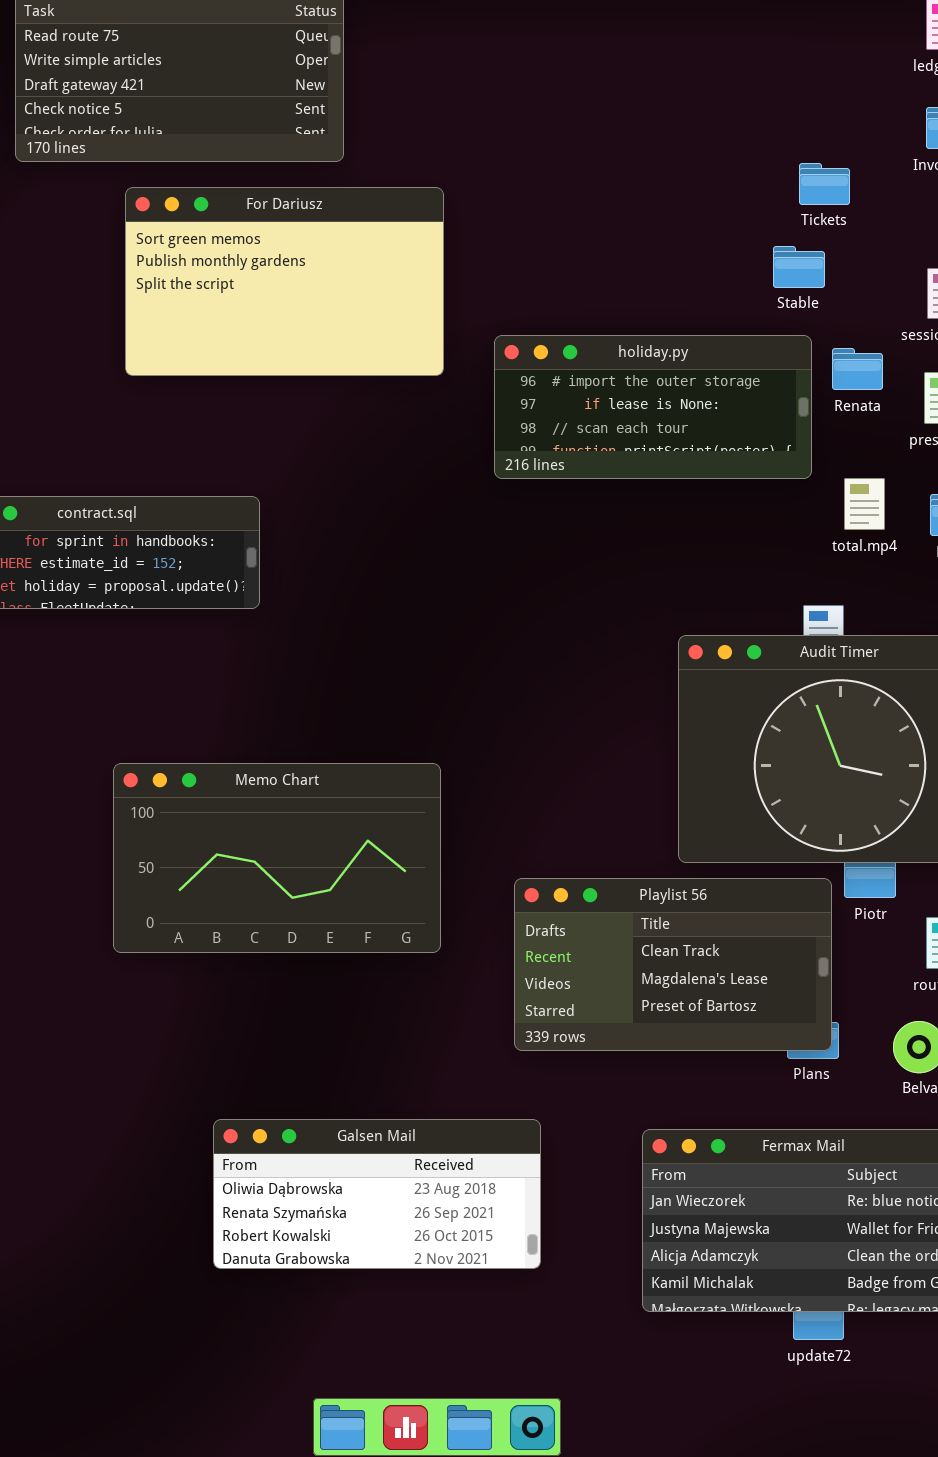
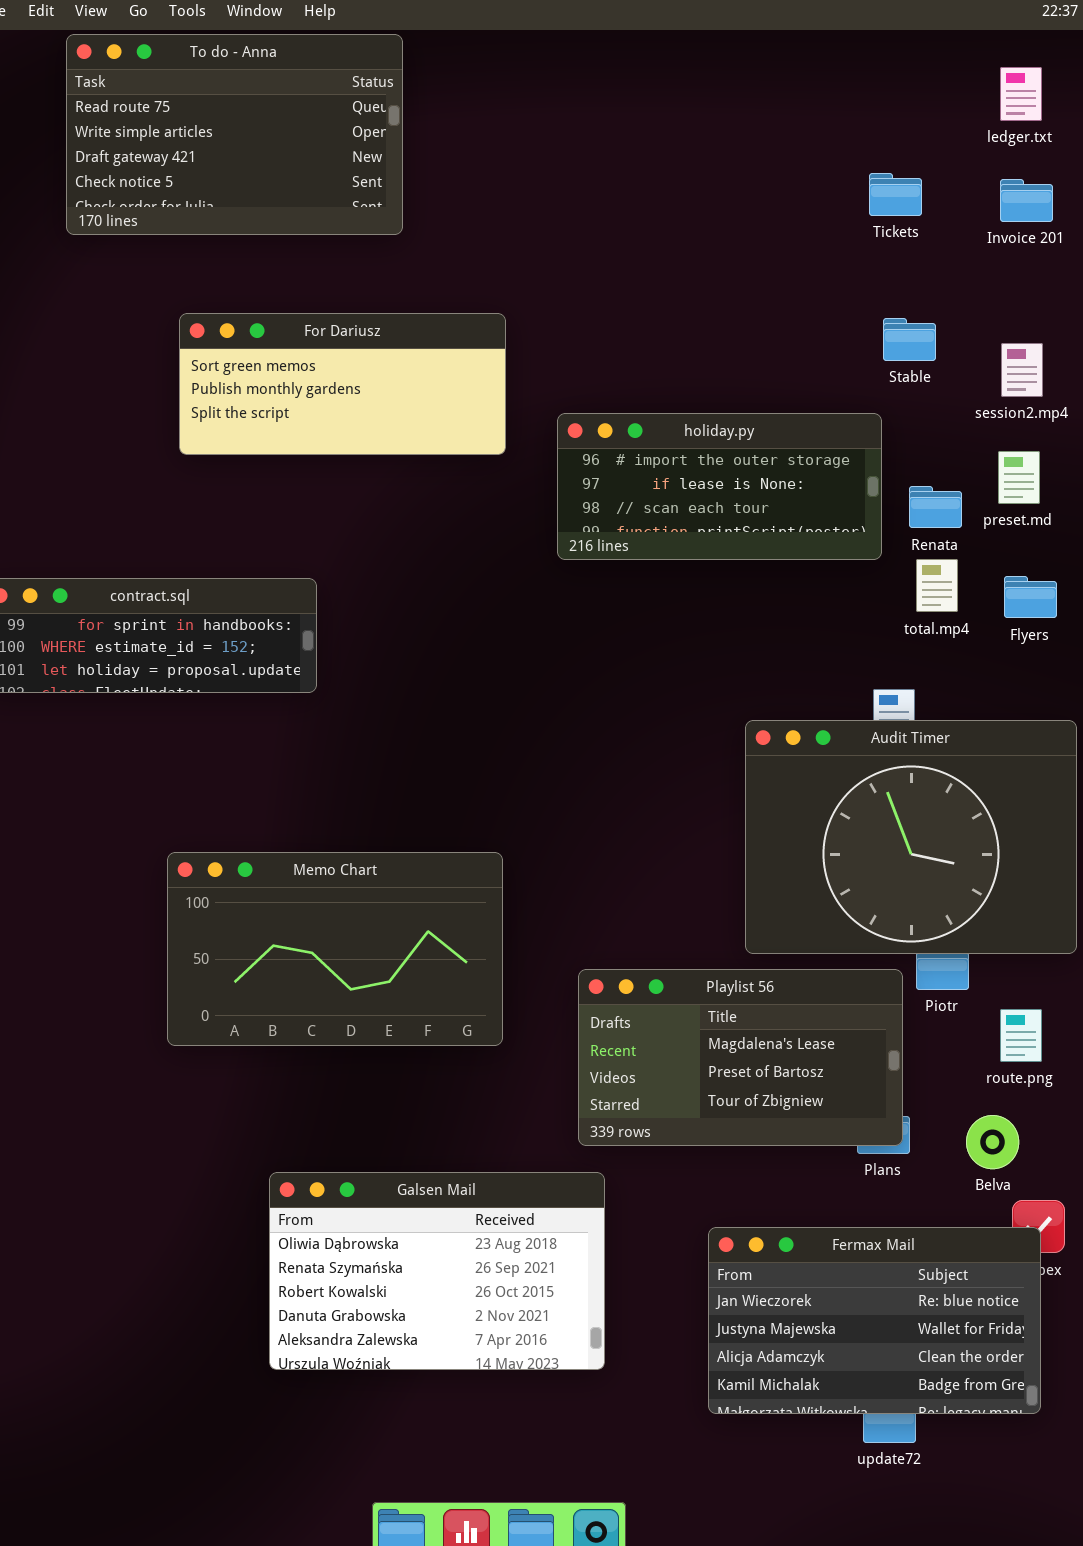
Tickets: [799,163,850,205] -> [869,173,922,216], moved
For Dariusz: [125,187,444,376] -> [179,313,506,455], resized
Stable: [773,246,825,288] -> [883,318,936,361], moved
Renata: [832,348,883,390] -> [909,486,962,528], moved
Playlist 56: [514,878,832,1051] -> [578,969,903,1146], scrolled down 1 row
Galsen Mail: [213,1119,541,1269] -> [269,1172,605,1370], resized

